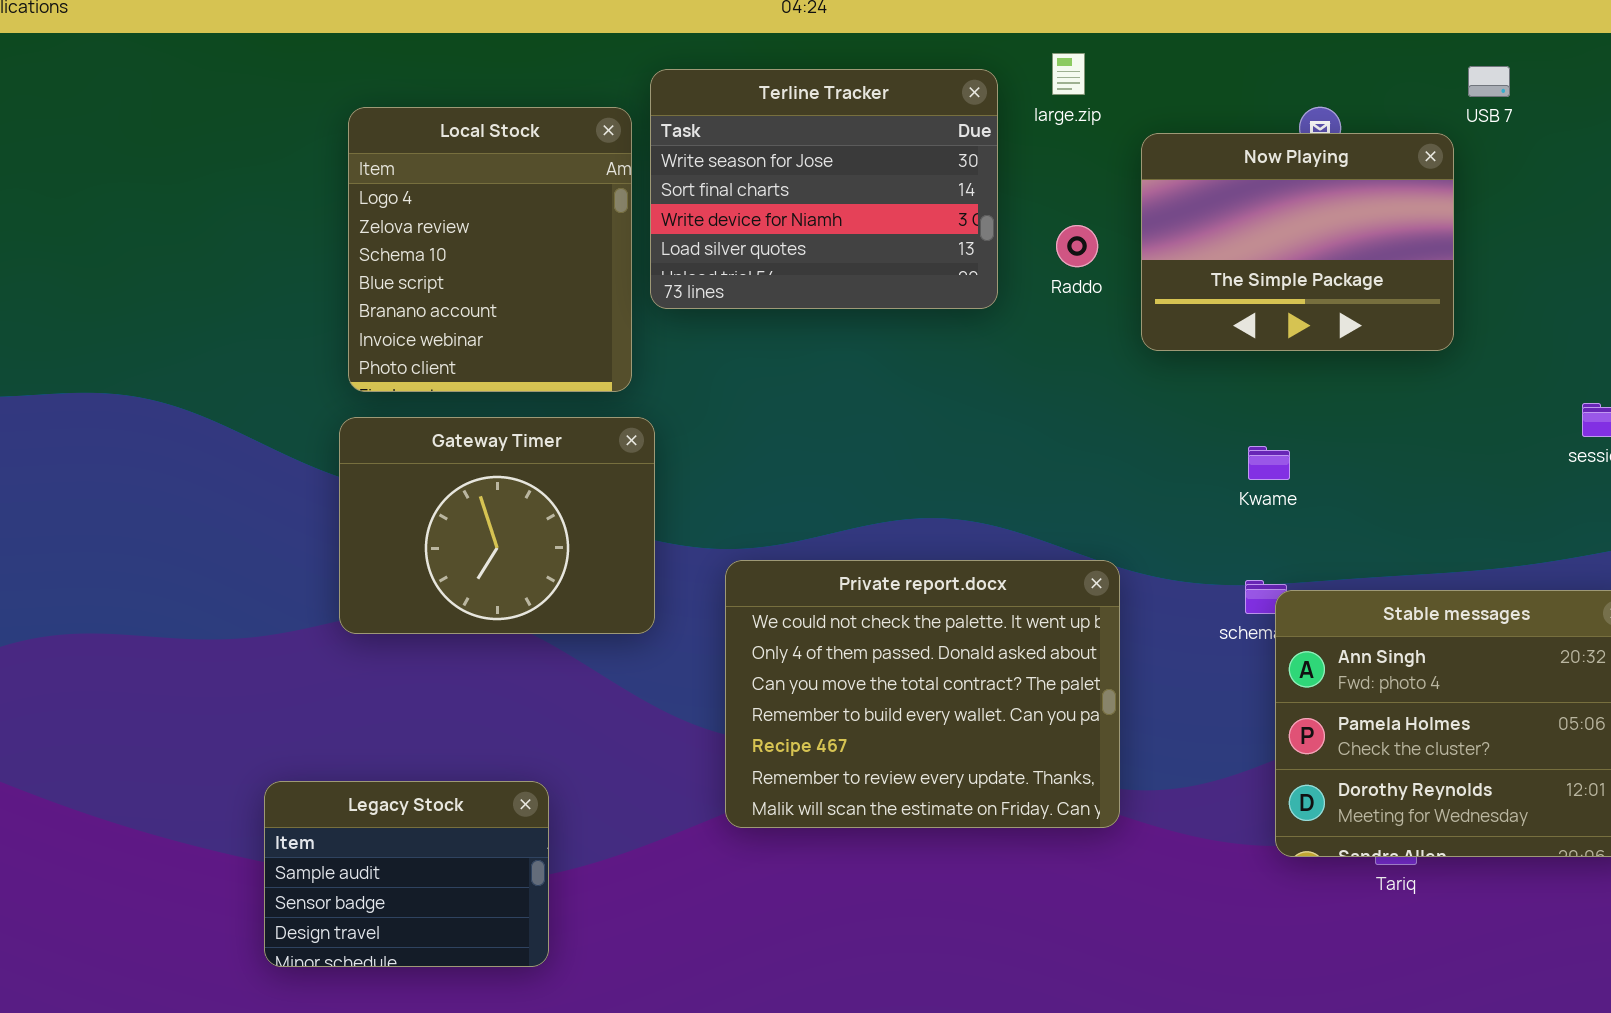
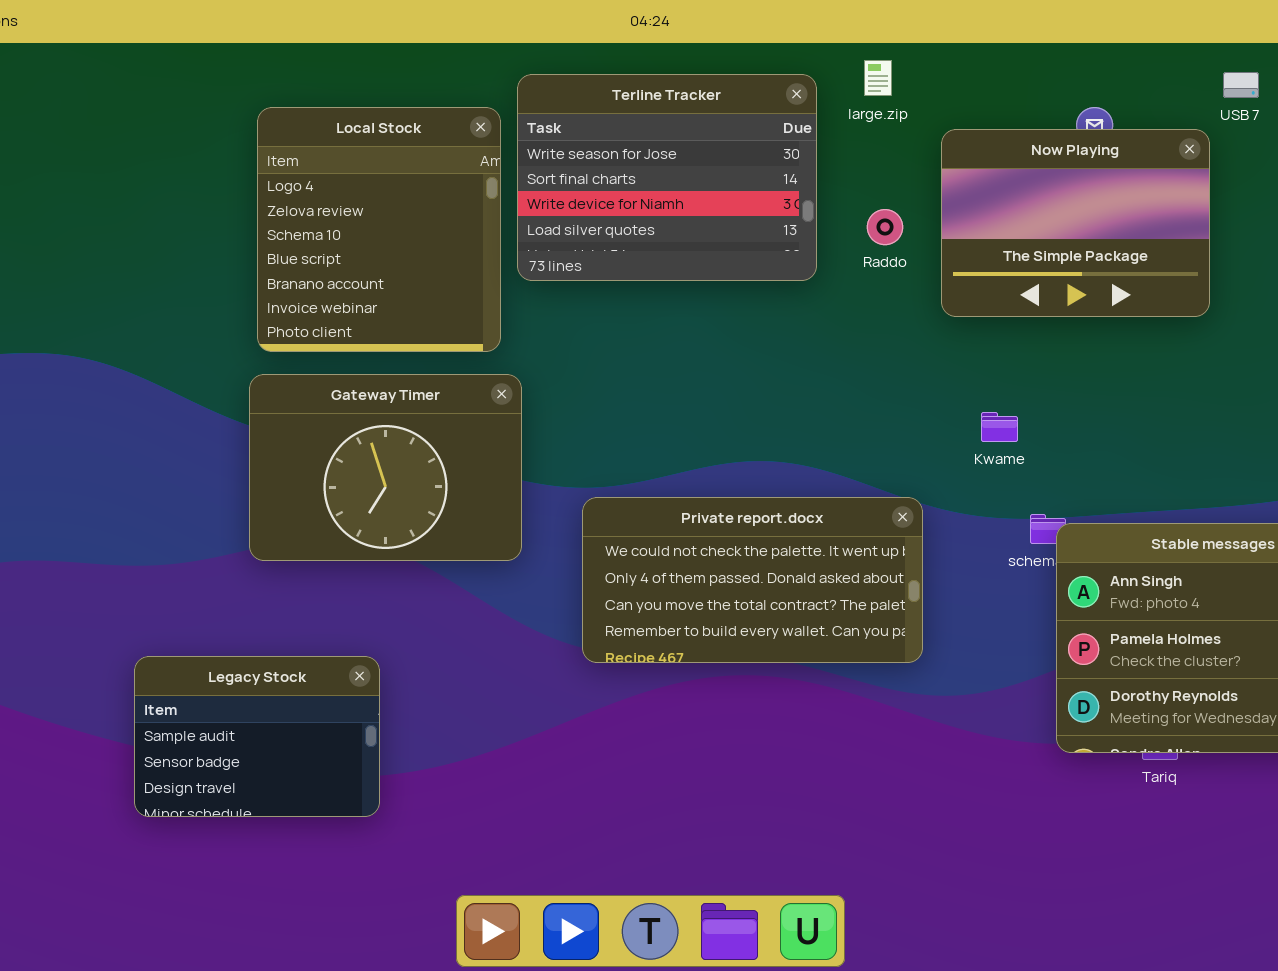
Kwame: [1248,446,1290,480] -> [981,412,1018,442], moved
Private report.docx: [725,560,1120,828] -> [582,497,923,663], resized
Legacy Stock: [264,781,549,967] -> [134,656,380,817], moved

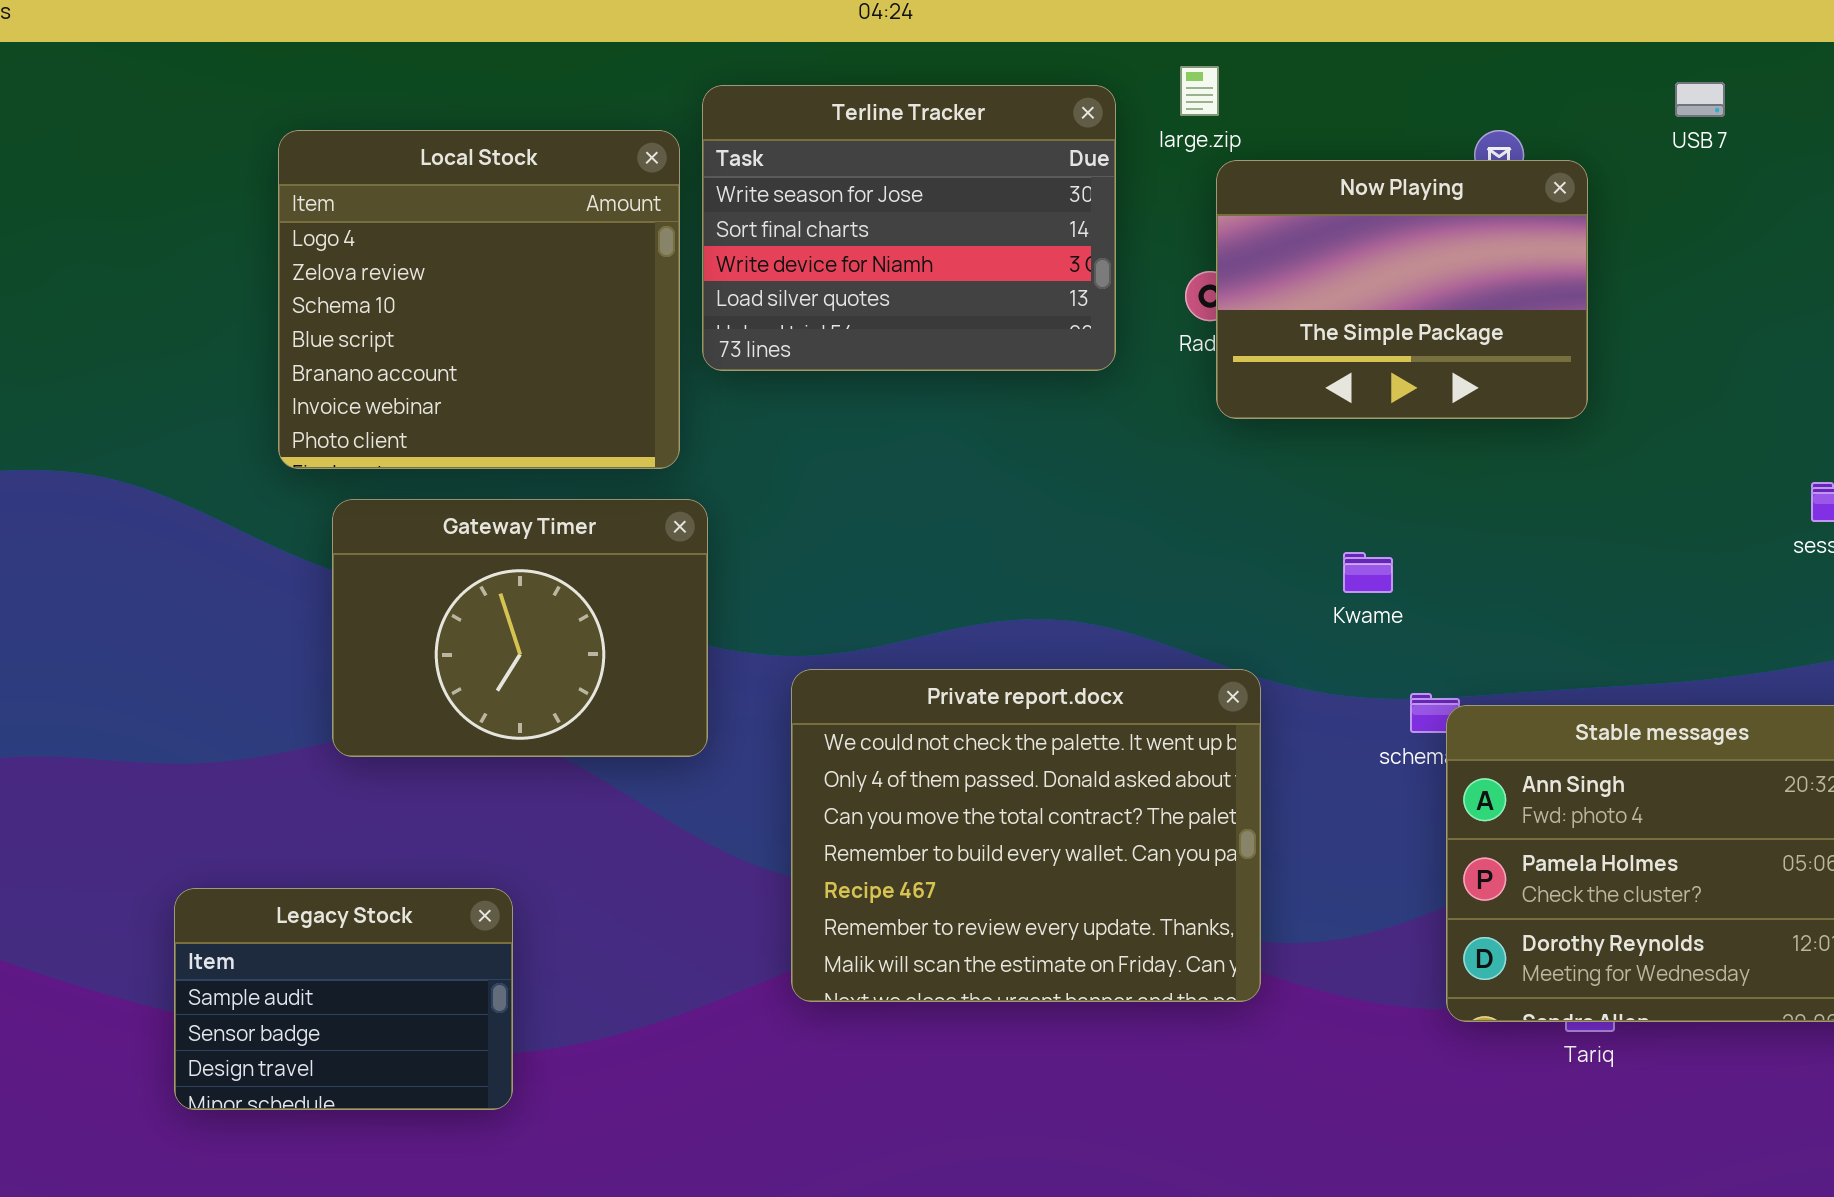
Local Stock: [257,107,501,352] -> [278,130,680,469], resized
Now Playing: [941,129,1210,317] -> [1216,160,1588,419], moved
Private report.docx: [582,497,923,663] -> [791,669,1261,1002], resized

